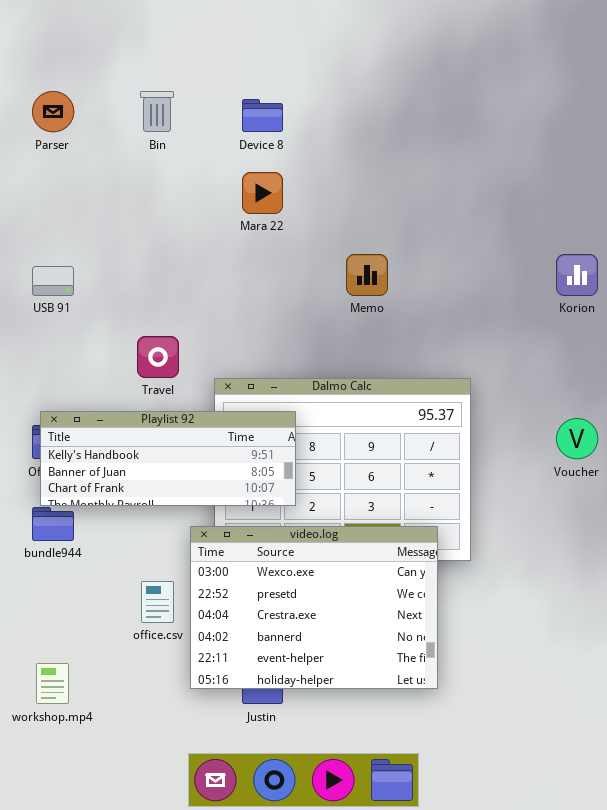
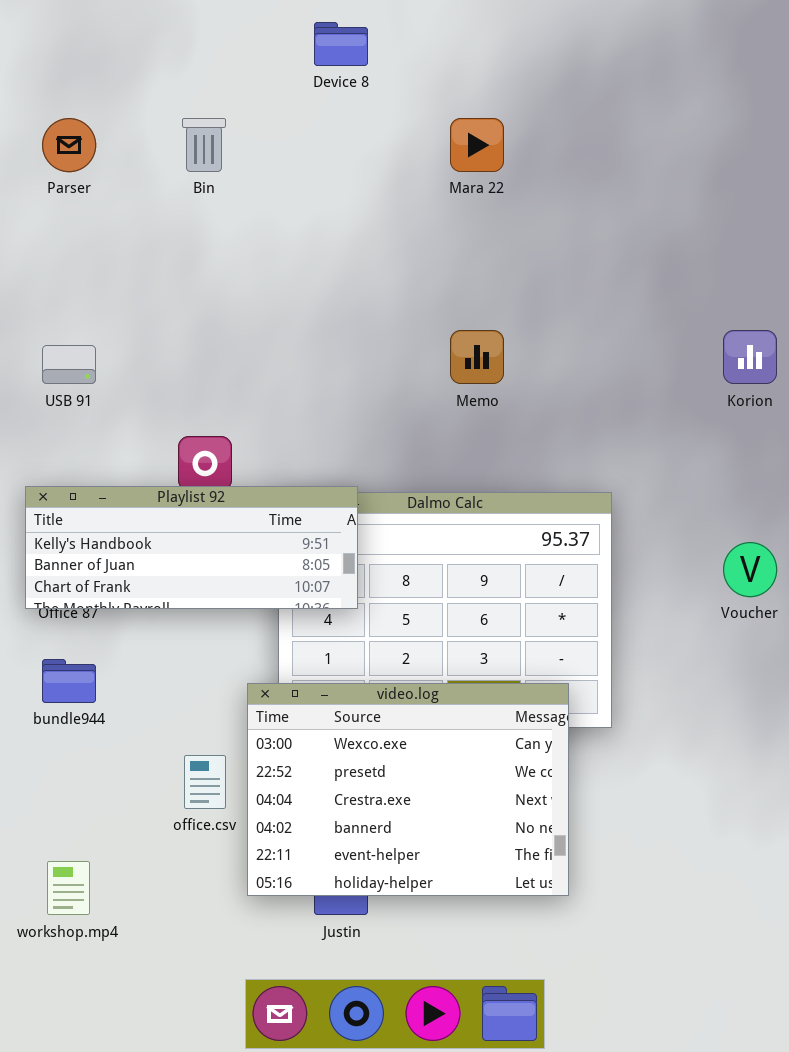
Device 8: [242,99,283,132] -> [314,22,368,66], moved
Mara 22: [242,172,283,214] -> [450,118,504,172], moved
Playlist 92: [40,411,296,506] -> [25,486,358,609], moved

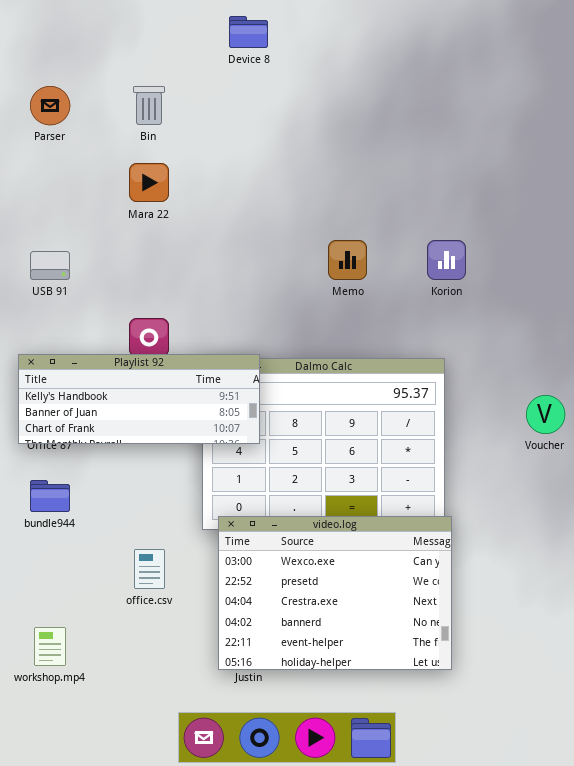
Mara 22: [450,118,504,172] -> [129,163,169,202], moved
Korion: [723,330,777,384] -> [427,240,466,280], moved
video.log: [247,683,569,896] -> [218,516,452,670], moved

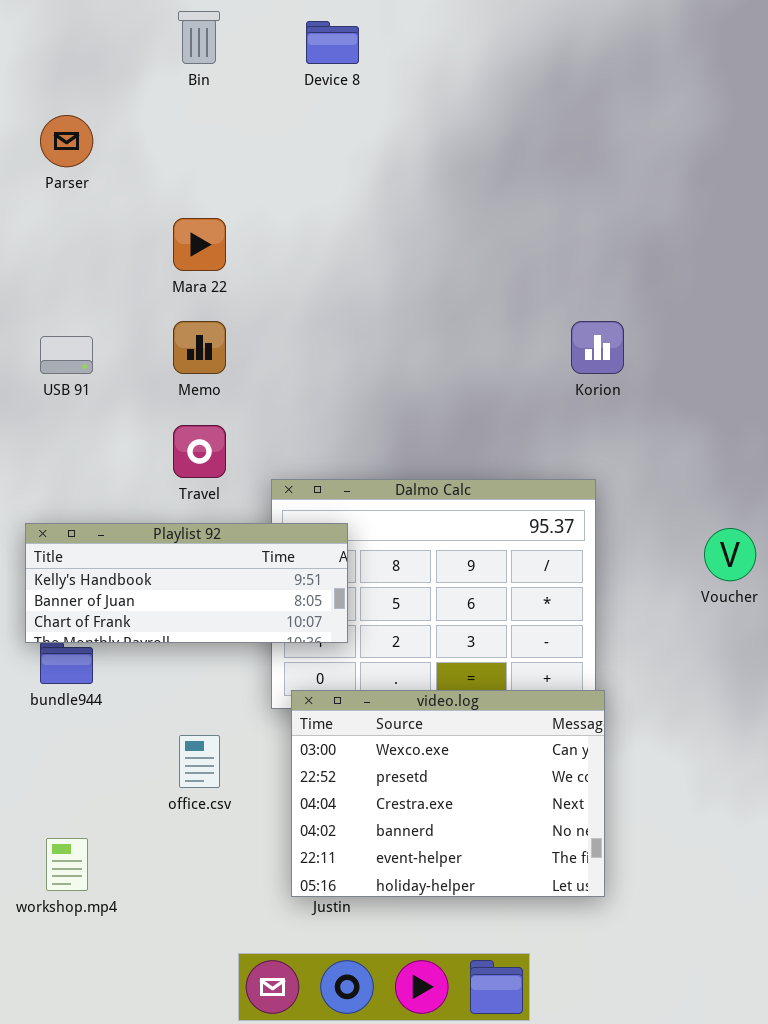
Bin: [133,86,165,125] -> [178,11,220,64], moved
Memo: [328,240,367,280] -> [173,321,226,374], moved
Playlist 92: [18,354,260,444] -> [25,523,348,643], moved

